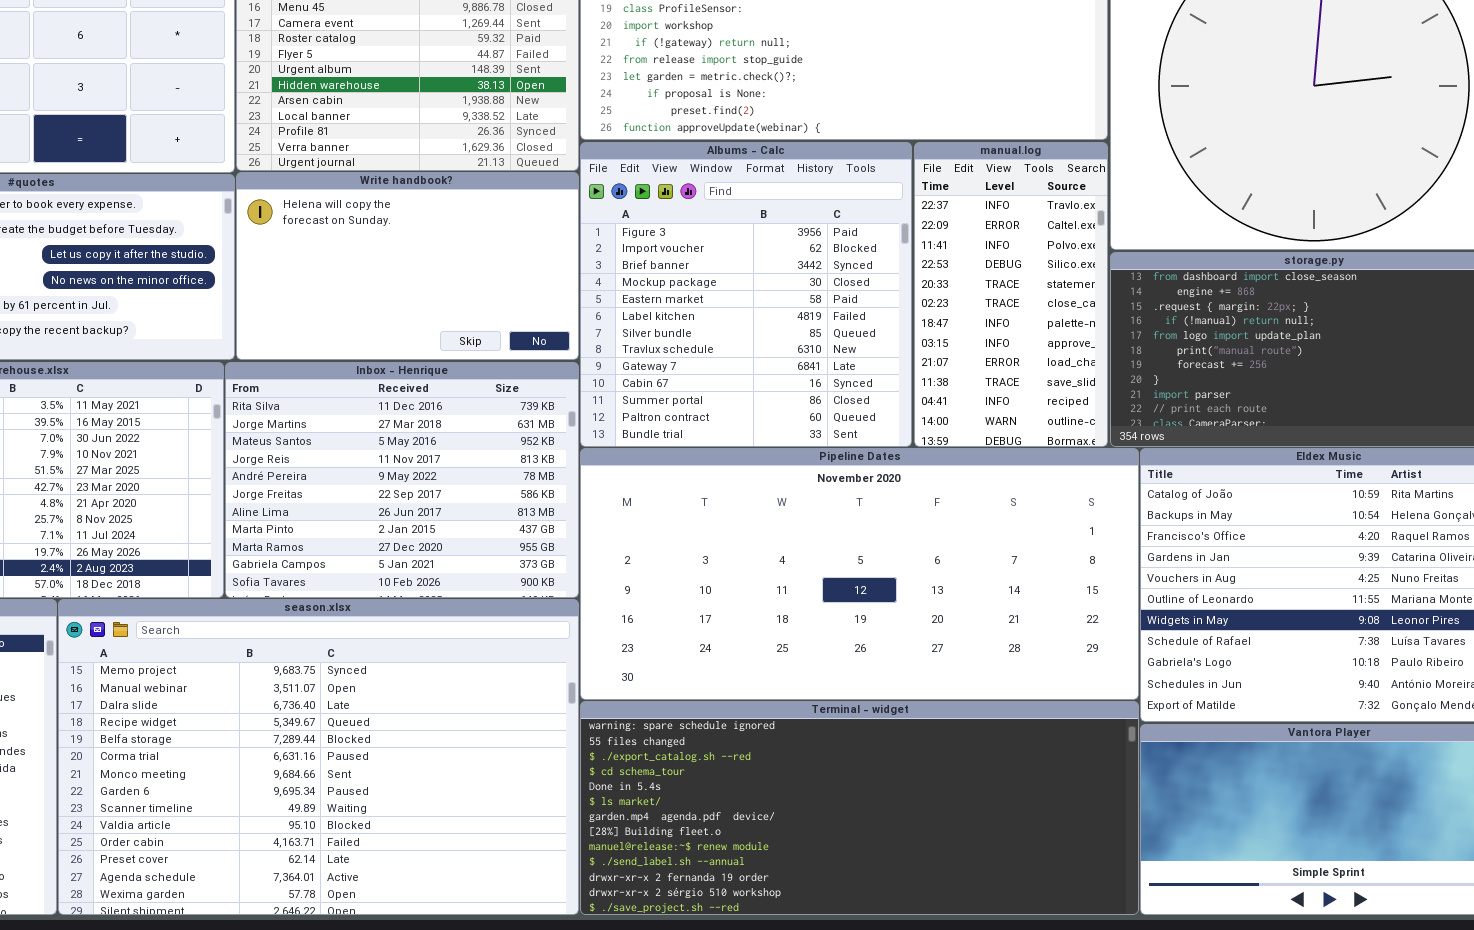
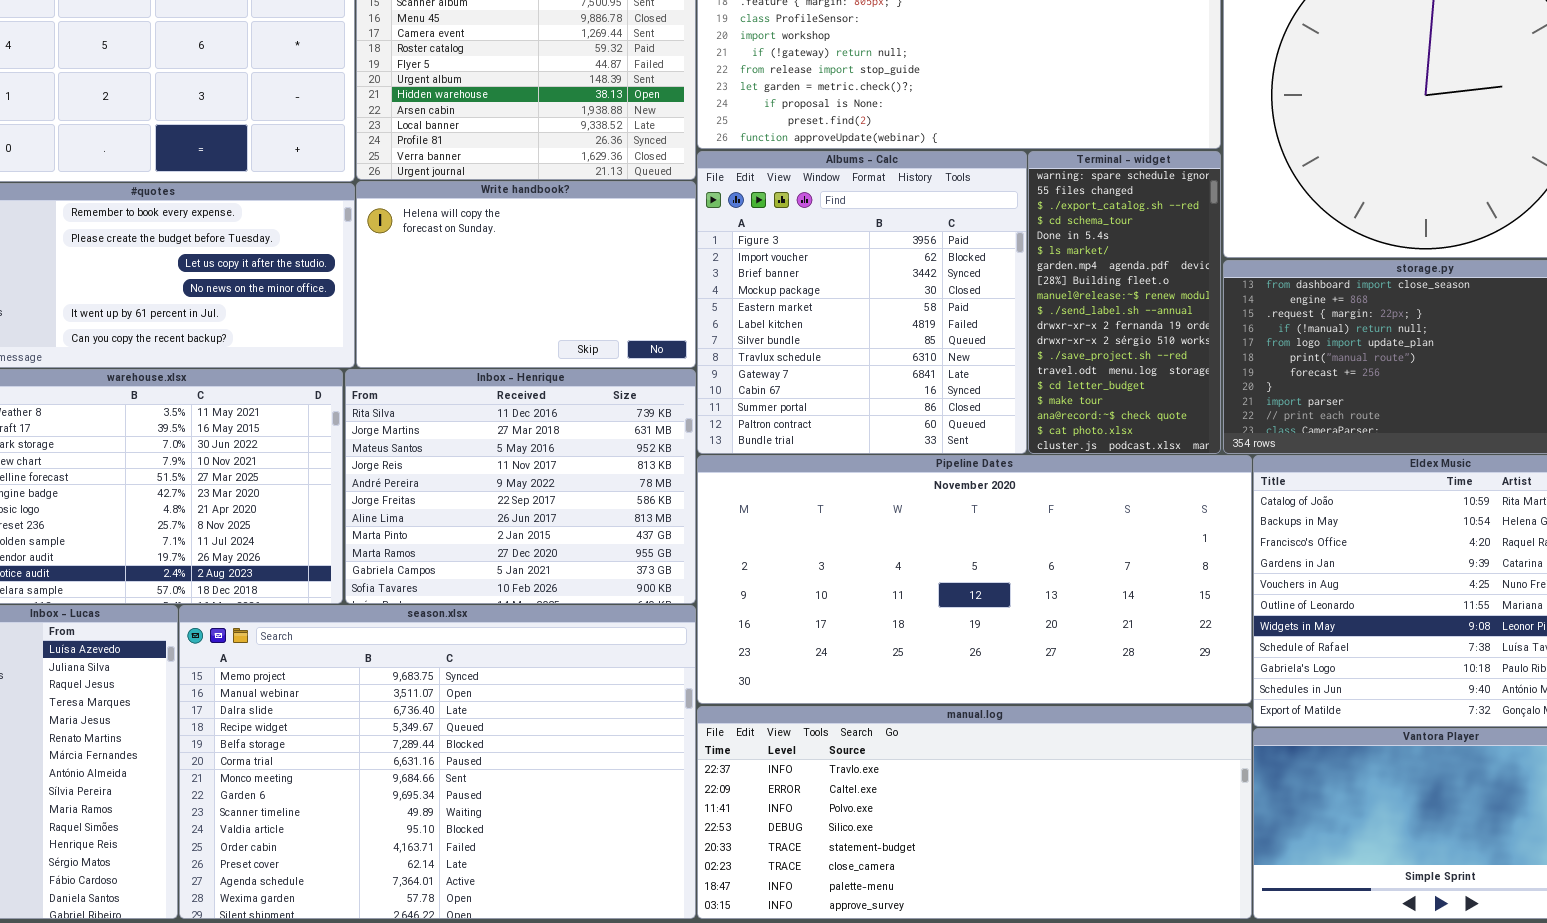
manual.log: [914,142,1108,447] -> [697,706,1252,919], moved, resized
Terminal - widget: [580,701,1139,915] -> [1028,151,1221,454], moved, resized

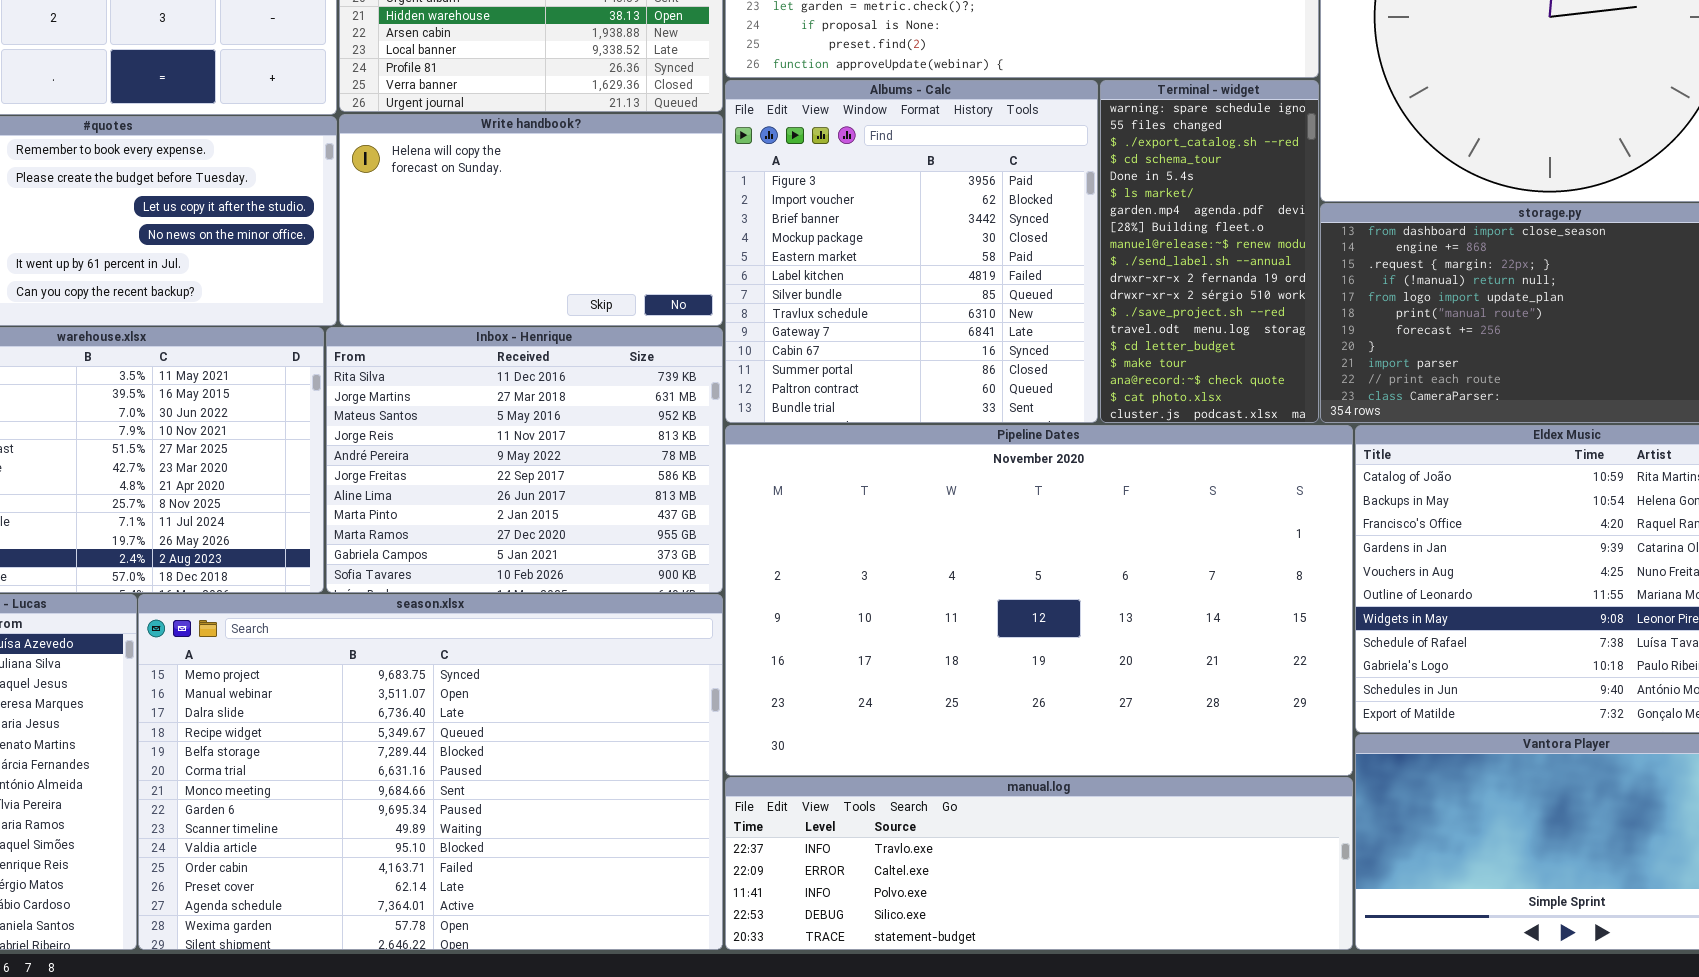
Pipeline Dates: [697,455,1252,704] -> [725,425,1353,776], resized
manual.log: [697,706,1252,919] -> [725,777,1353,950], resized

